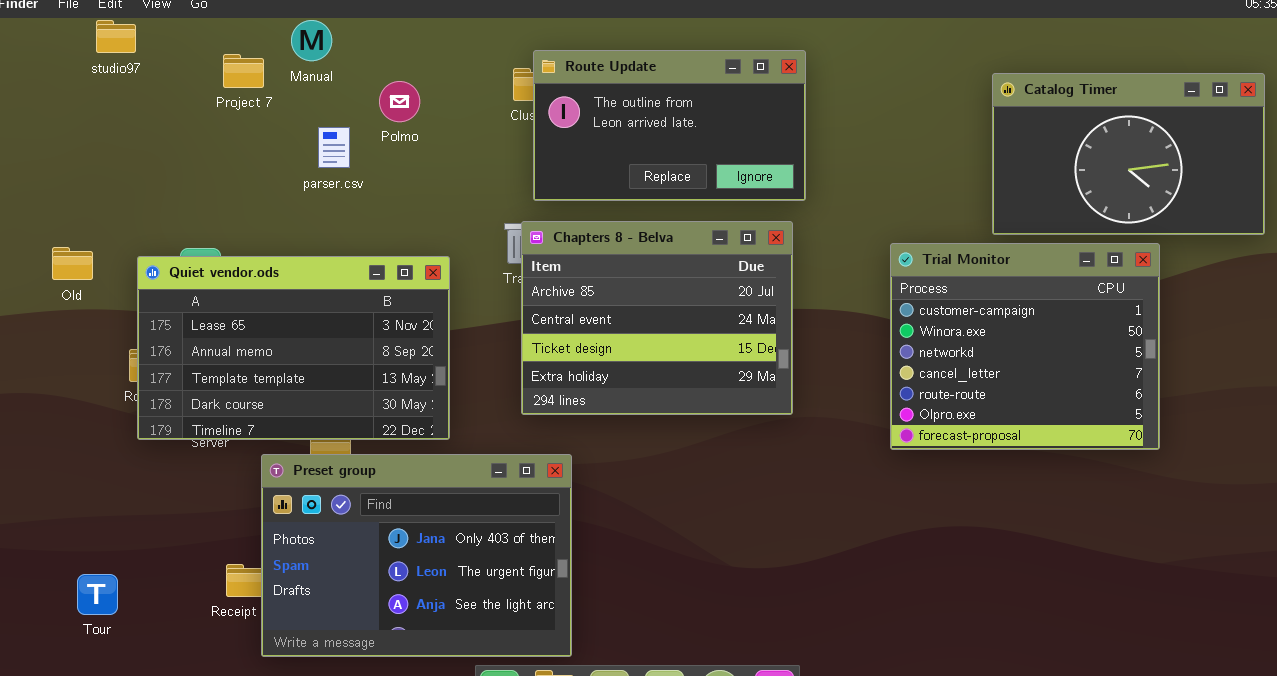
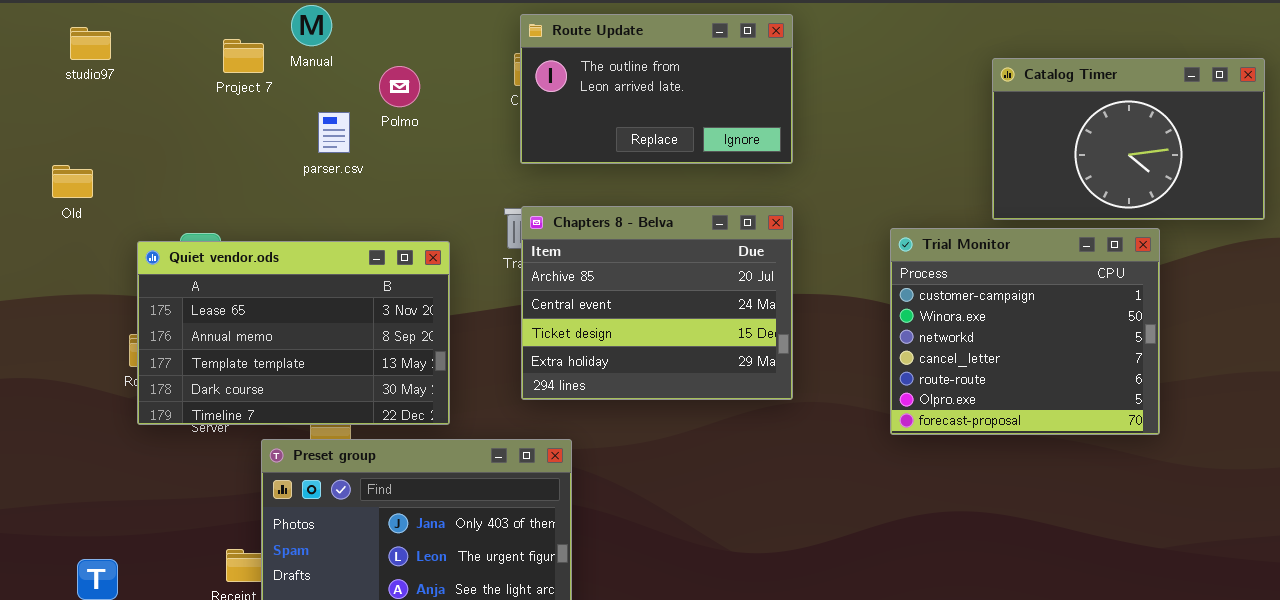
studio97: [96,20,136,53] -> [70,27,111,60], moved
Route Update: [533,50,806,201] -> [520,14,793,164], moved
Old: [52,247,93,280] -> [52,165,93,198], moved

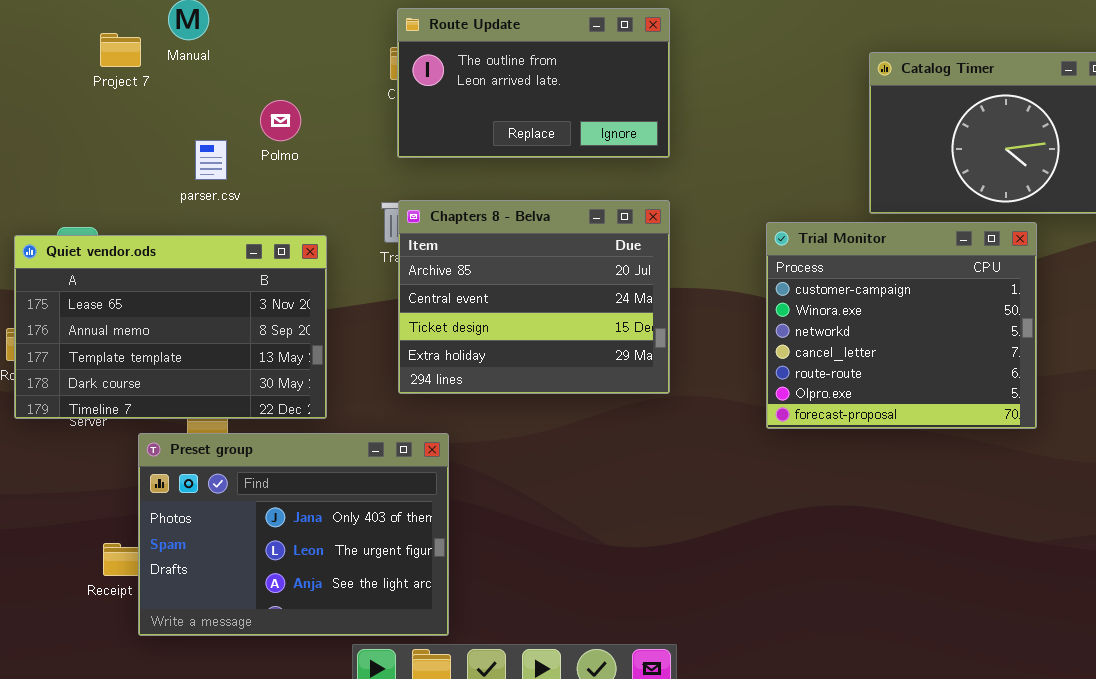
Polmo: [379,66,420,107] -> [260,100,301,141], moved
parser.csv: [318,112,350,153] -> [195,140,227,180], moved

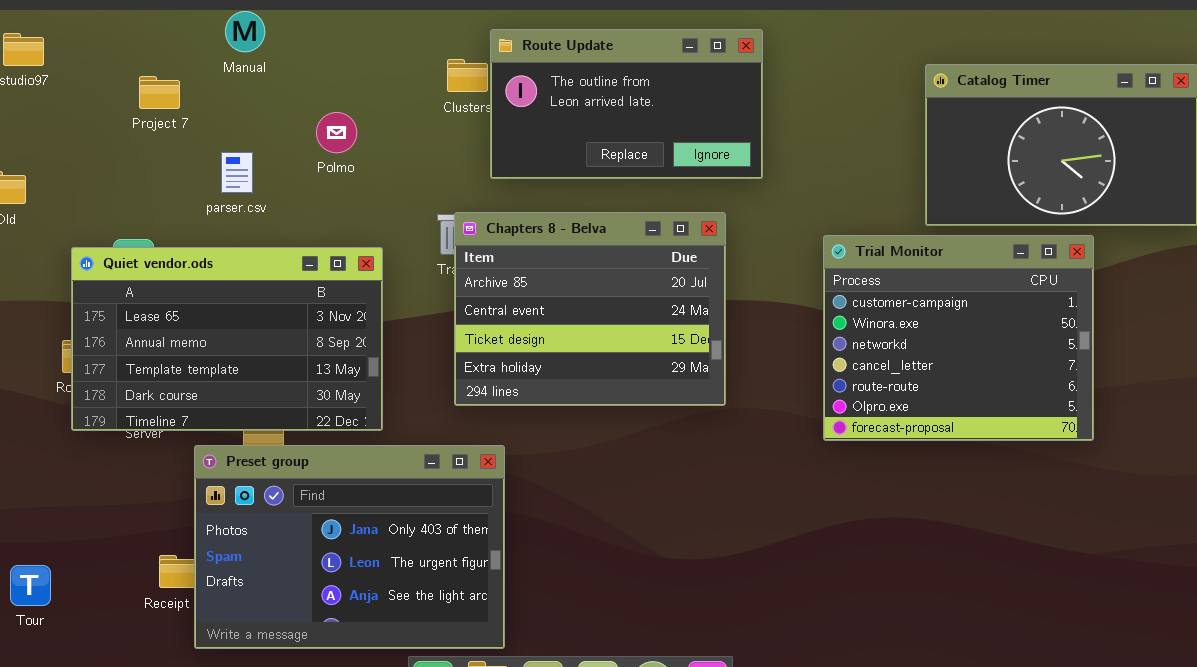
Route Update: [397,8,670,158] -> [490,29,763,179], moved
Project 7: [100,33,141,67] -> [139,76,180,109], moved
parser.csv: [195,140,227,180] -> [221,152,253,193], moved

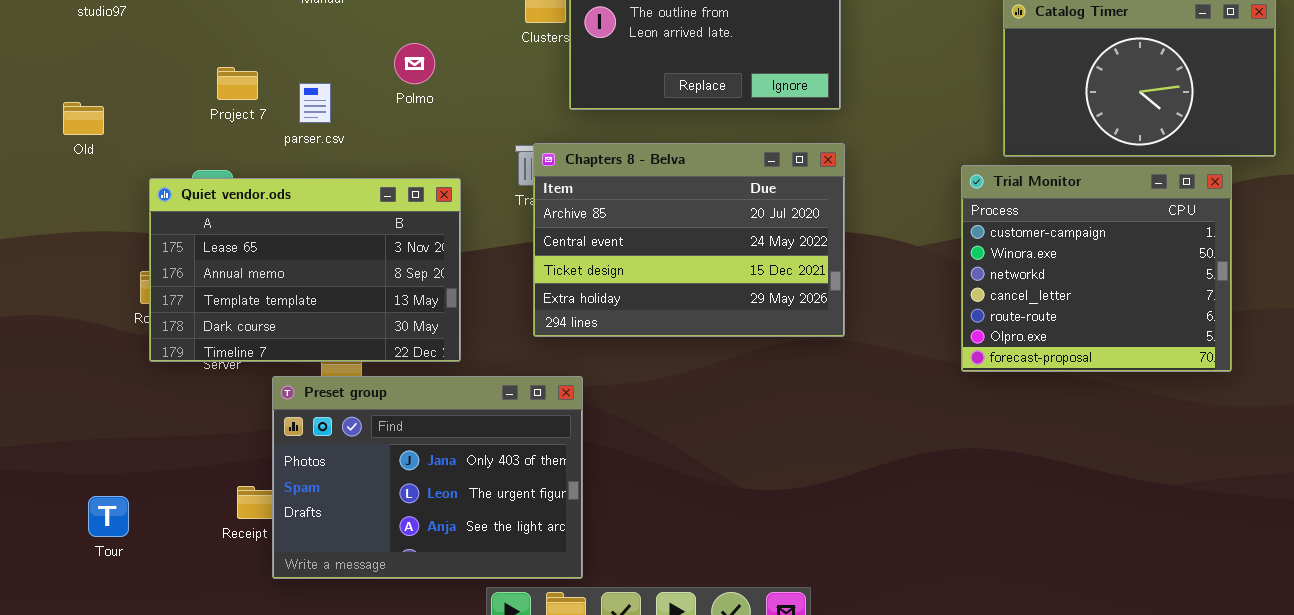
Project 7: [139,76,180,109] -> [217,67,258,100], moved
Chapters 8 - Belva: [454,212,726,406] -> [533,143,845,337], resized
Trial Monitor: [823,235,1094,441] -> [961,165,1232,372], moved

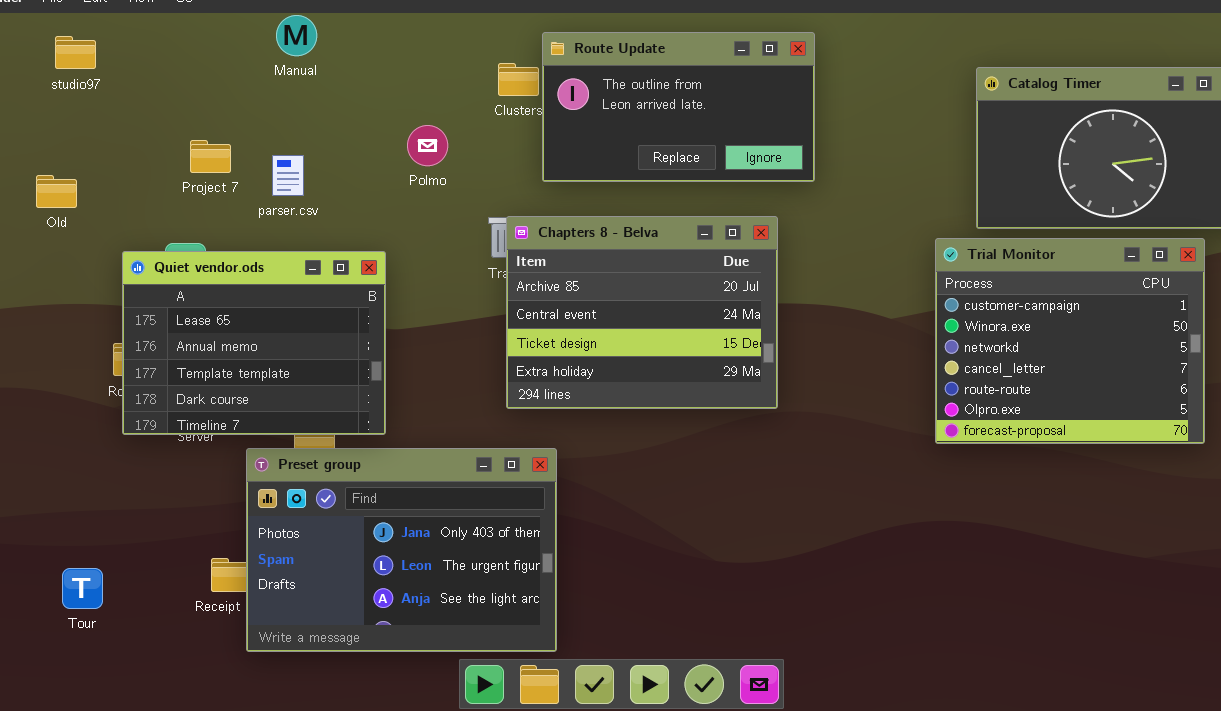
Polmo: [394,43,435,84] -> [407,125,448,166], moved
Chapters 8 - Belva: [533,143,845,337] -> [506,216,778,409], resized
Quiet vendor.ods: [149,178,461,362] -> [122,251,386,435], resized

